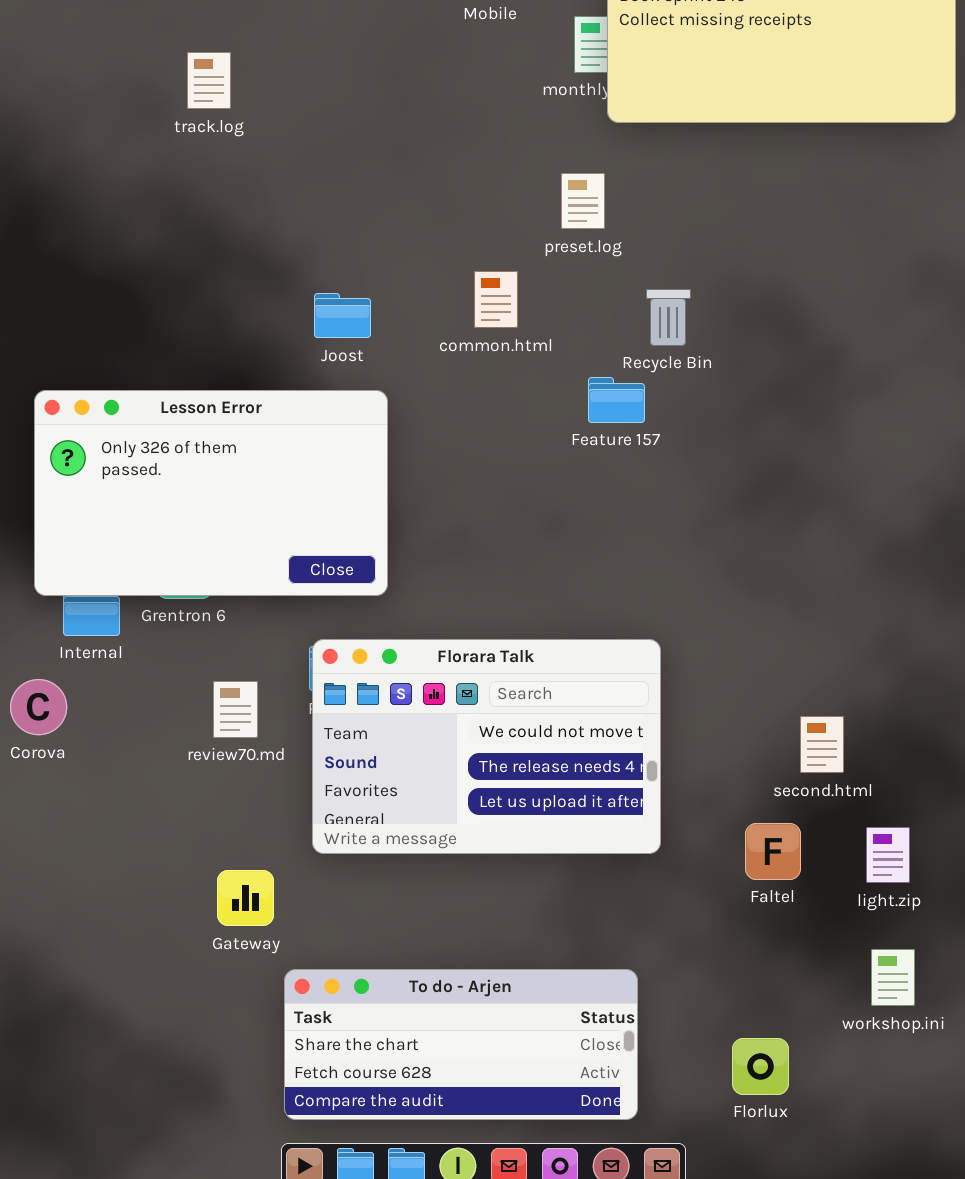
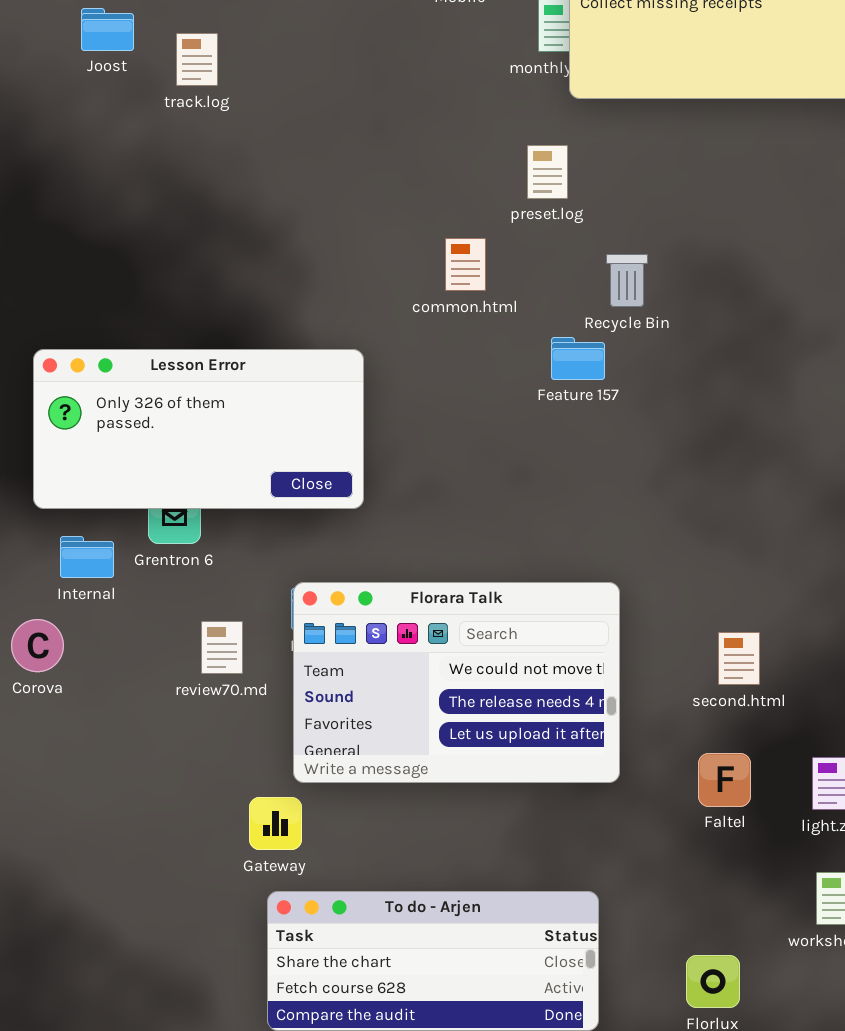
Joost: [314,293,371,338] -> [81,8,134,51], moved
Lesson Error: [34,390,388,596] -> [33,349,364,509], resized
second.html: [800,716,844,773] -> [718,632,760,685], moved
Gateway: [217,870,274,926] -> [249,797,302,850], moved

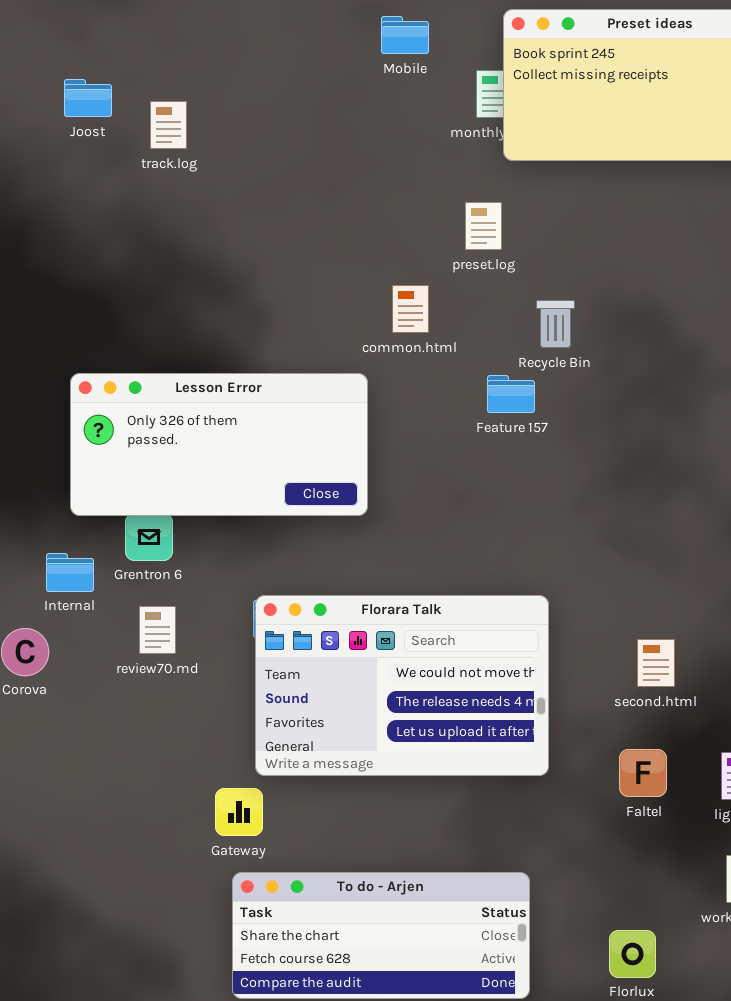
Lesson Error: [33,349,364,509] -> [70,373,368,516], moved
review70.md: [201,621,243,674] -> [139,606,176,654], moved

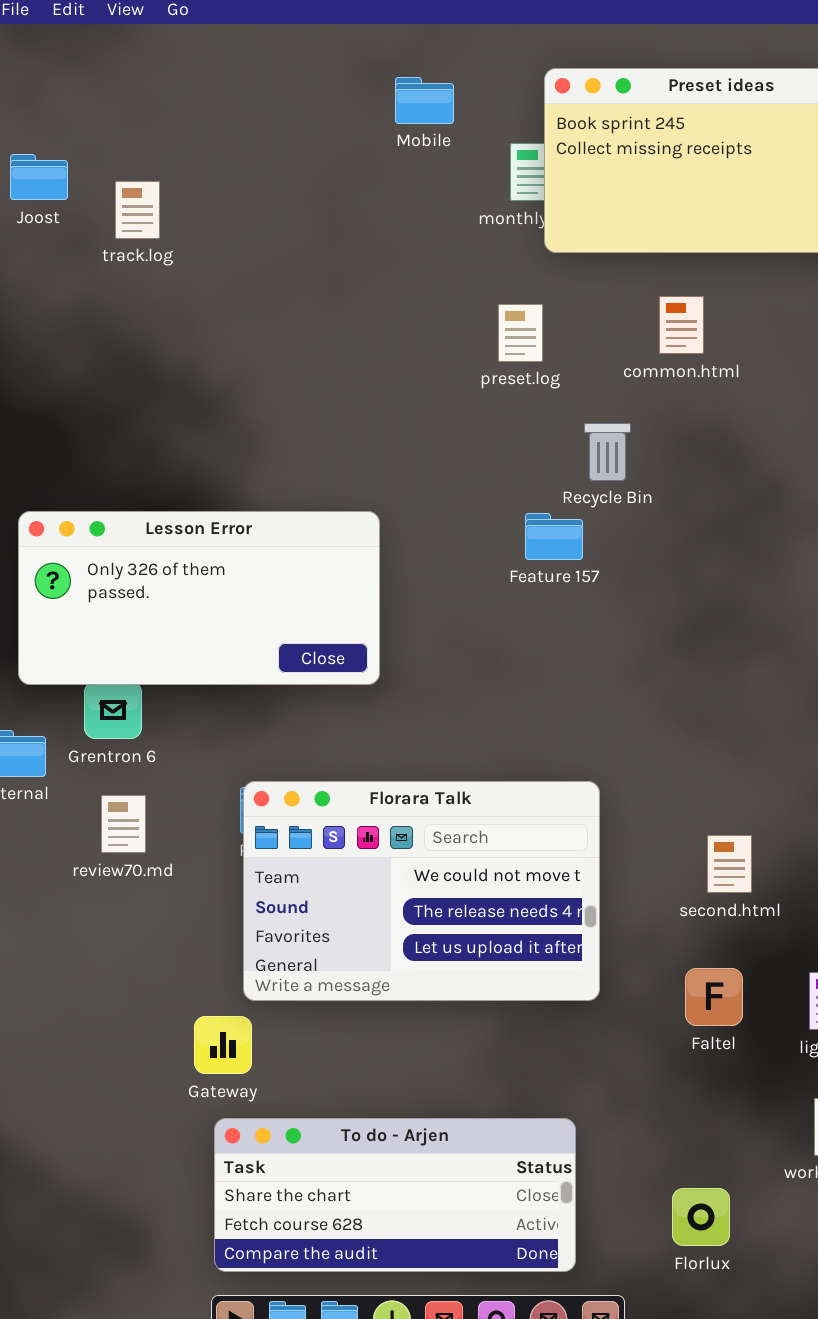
common.html: [392,285,429,333] -> [659,296,704,354], moved

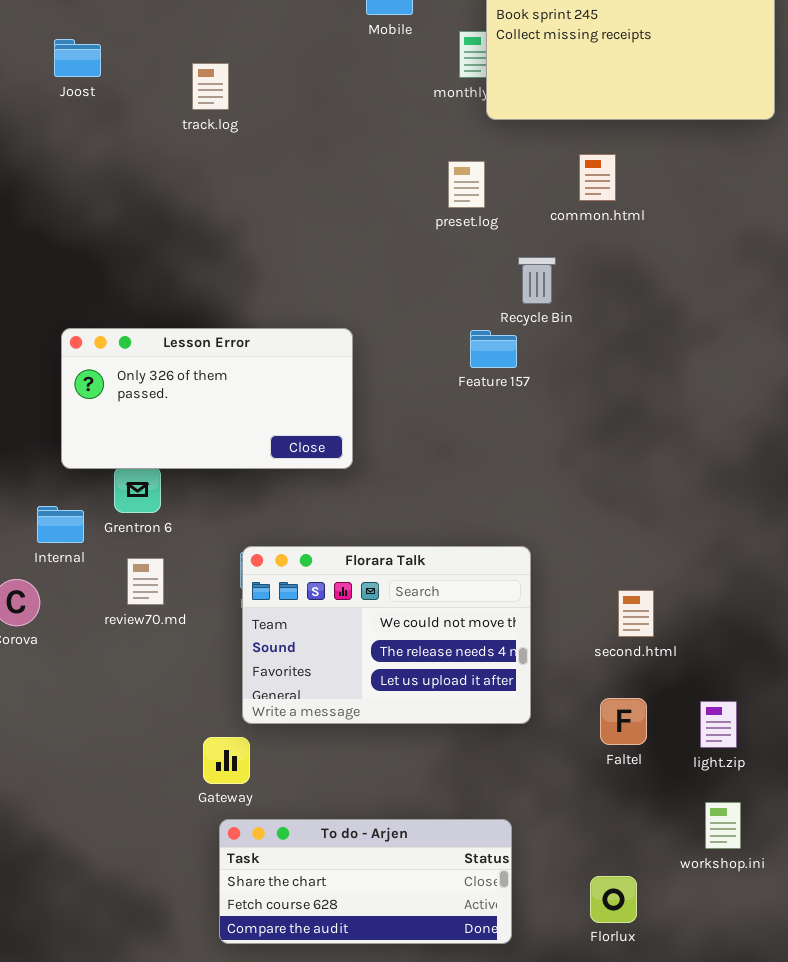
track.log: [115,181,160,239] -> [192,63,229,110], moved

